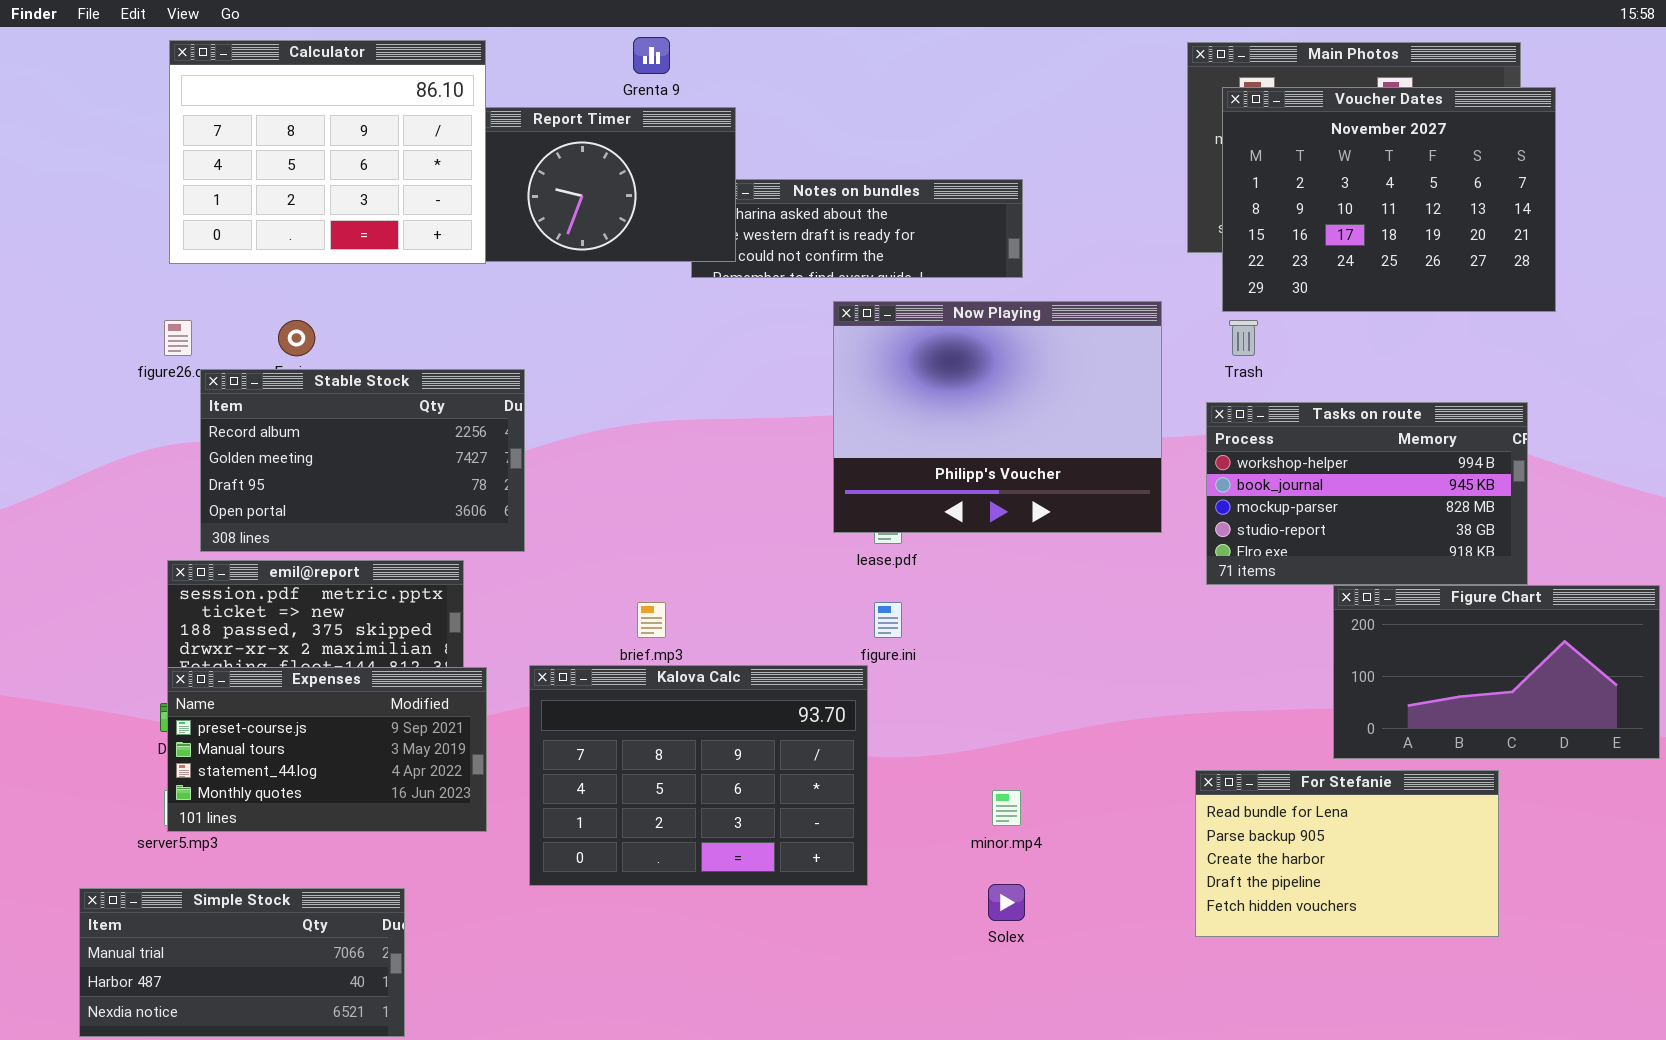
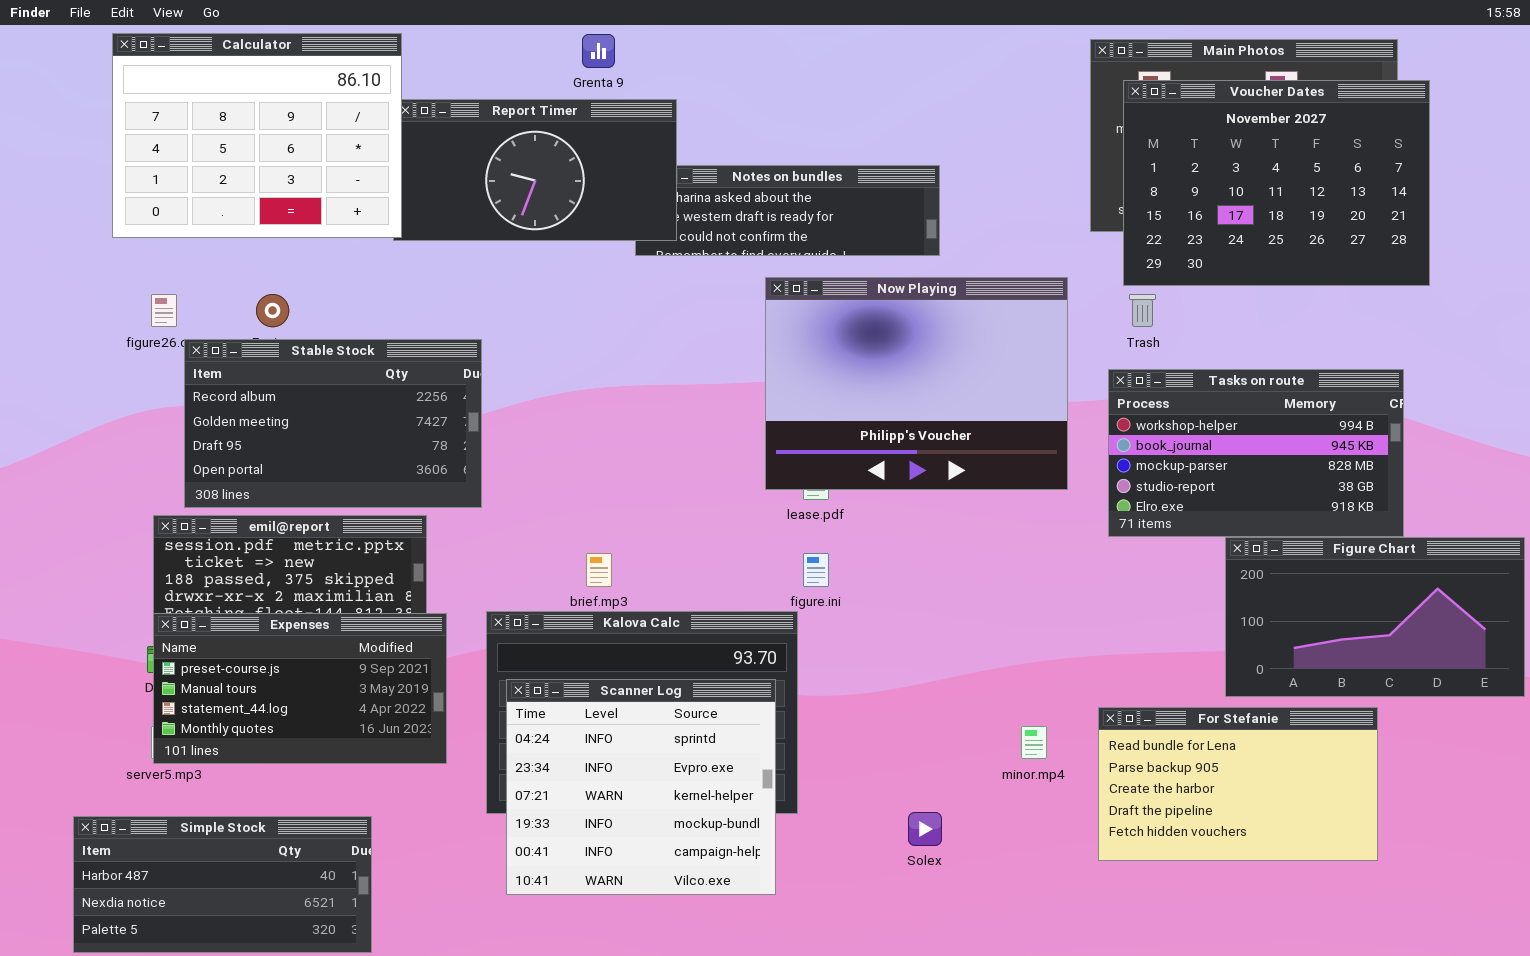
Calculator: [169,40,486,264] -> [112,33,402,238], moved
Scanner Log: none -> [506,679,776,895], opened
minor.mp4: [992,790,1021,826] -> [1021,726,1047,759], moved
Simple Stock: [79,888,405,1037] -> [73,816,372,953], scrolled down 1 row

